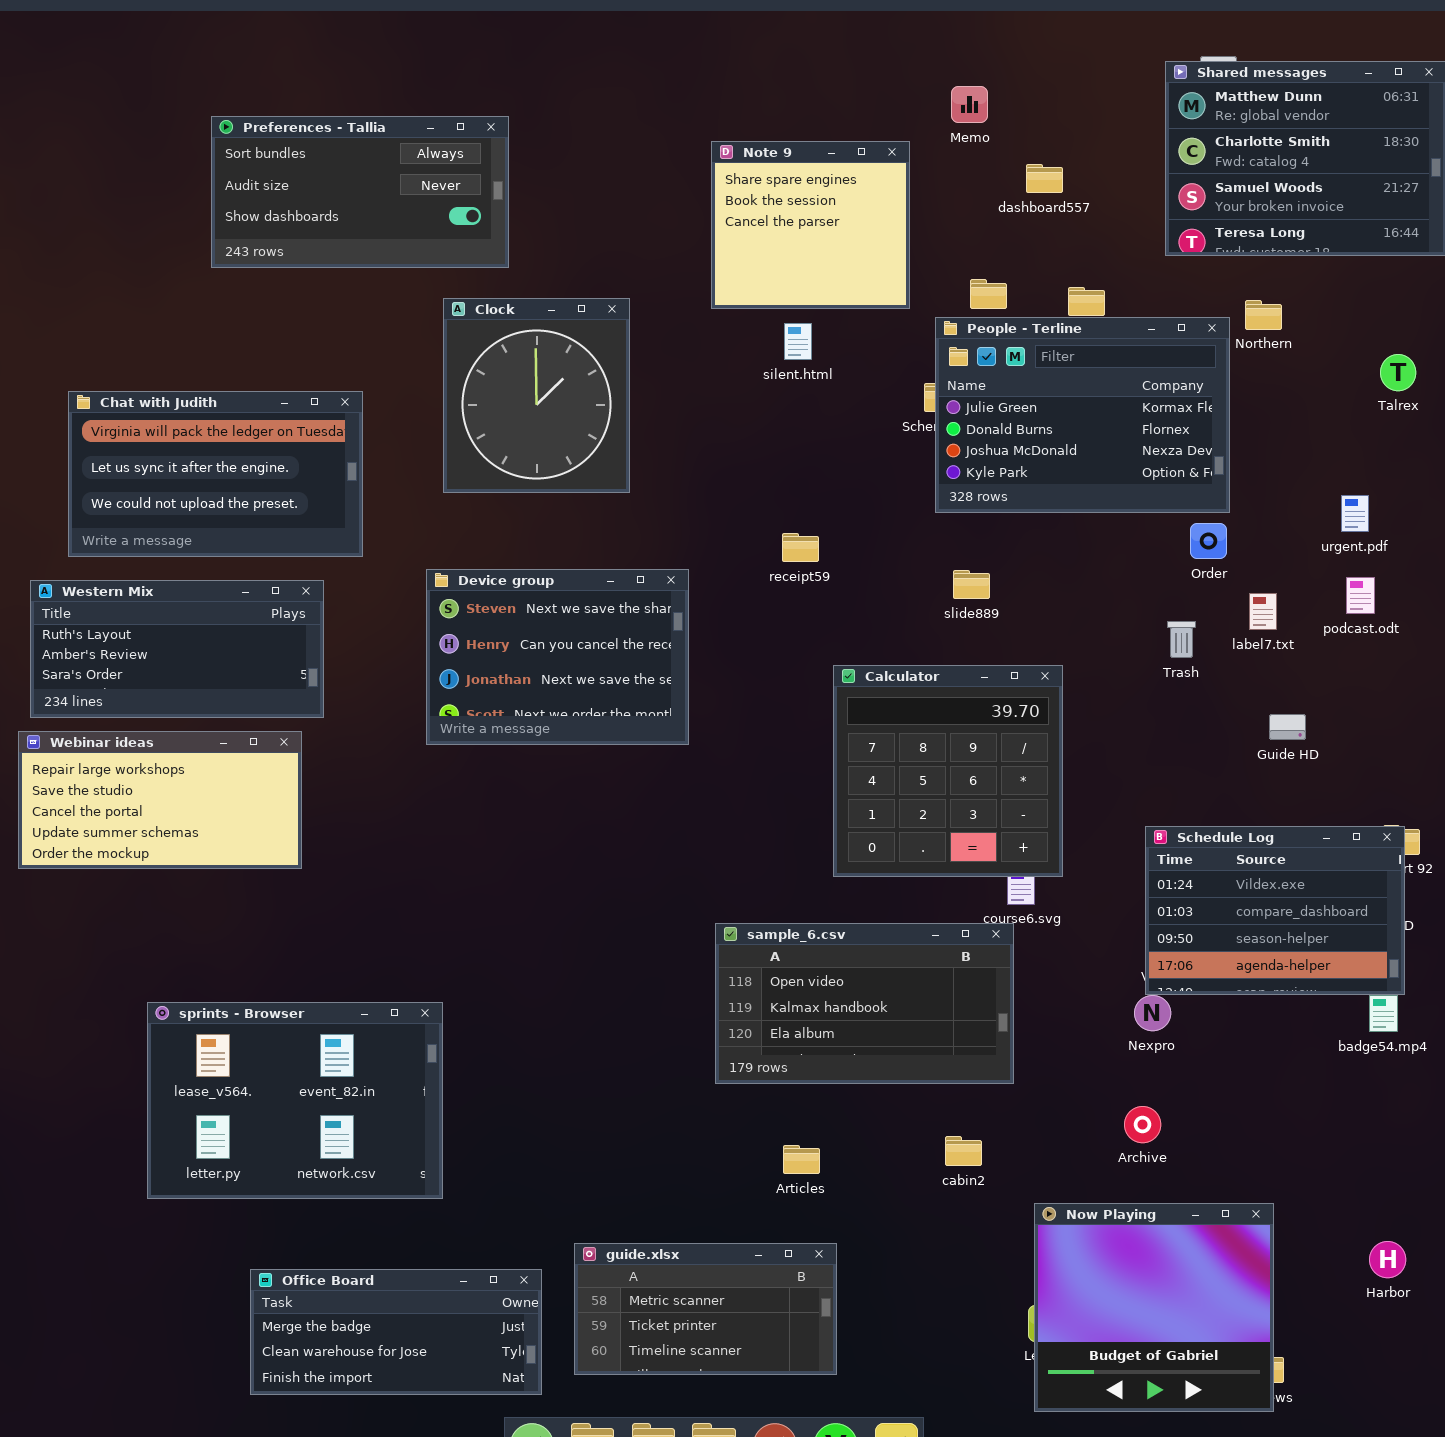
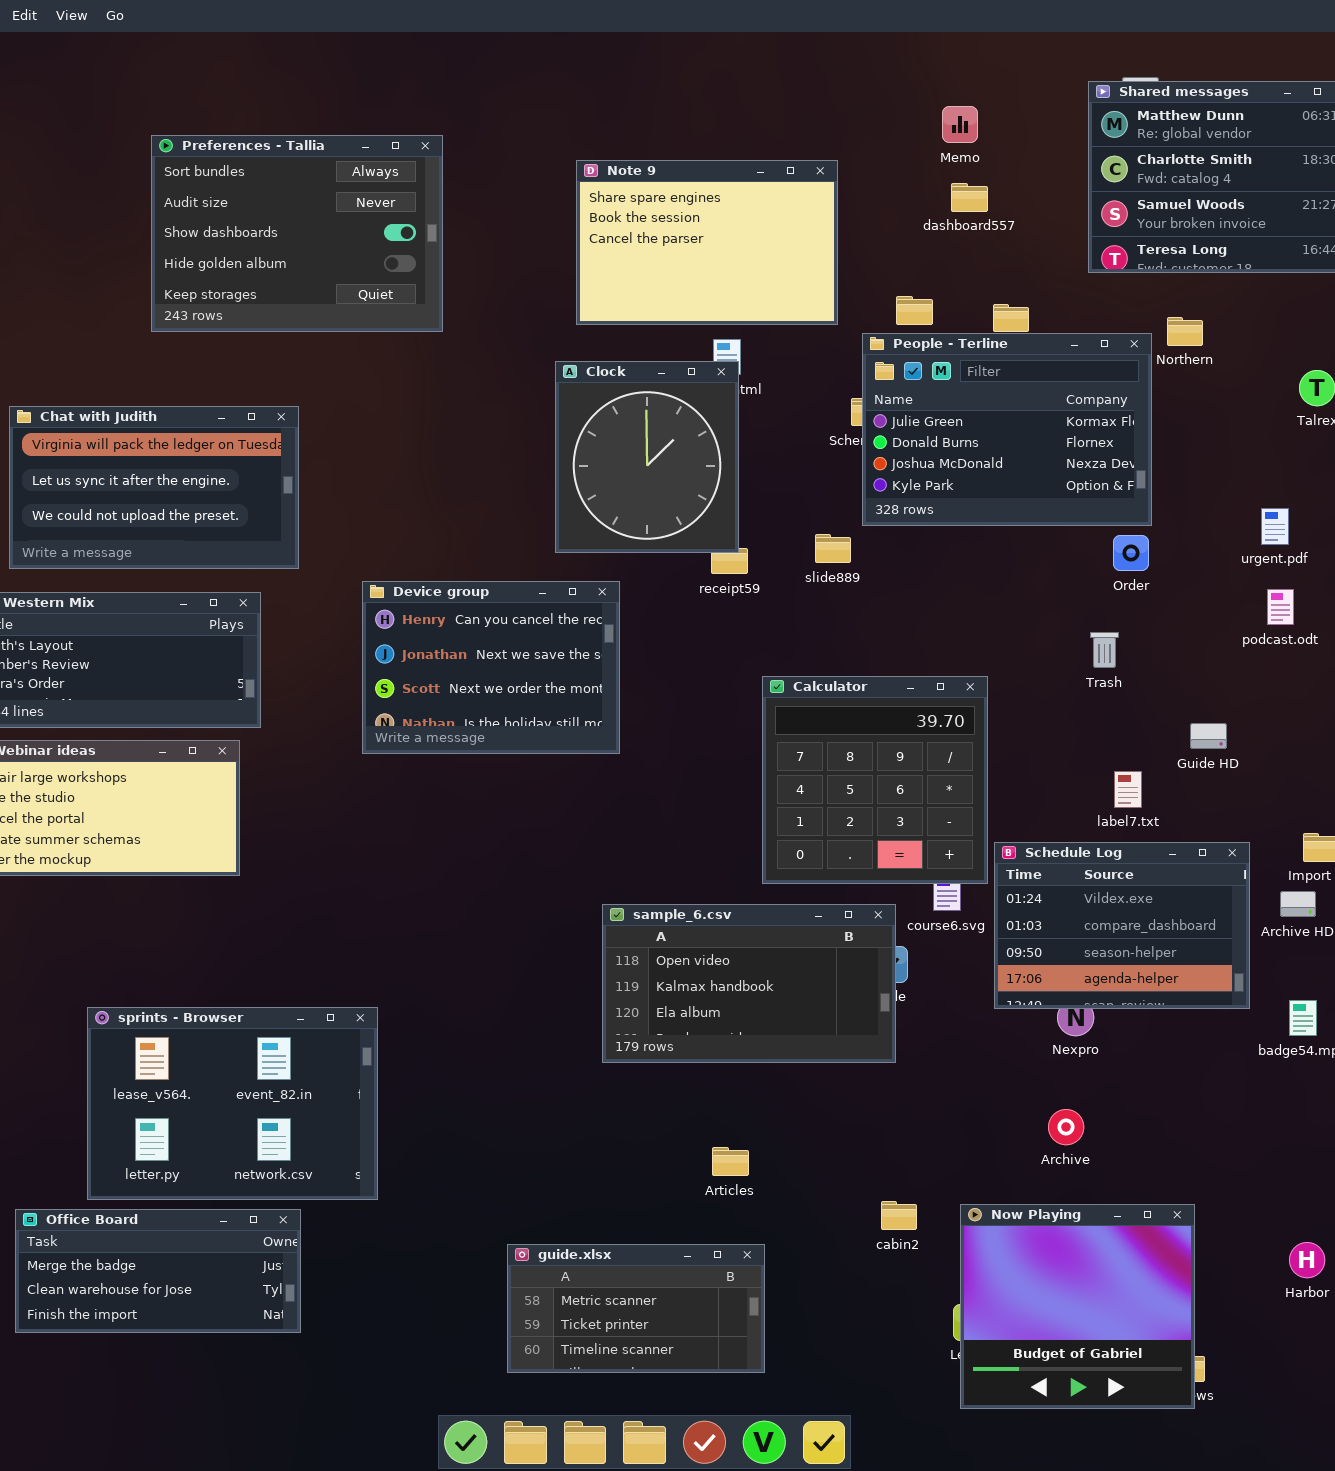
Memo: [951,86,988,123] -> [942,106,978,143], moved
Preferences - Tallia: [211,116,509,268] -> [151,135,443,332], resized
Note 9: [711,141,910,309] -> [576,160,838,325], resized
Clock: [443,298,630,493] -> [555,361,739,553], moved
Device group: [426,569,689,745] -> [362,581,620,754], scrolled down 1 row
slide889: [953,570,990,599] -> [815,534,851,563], moved
label7.txt: [1249,593,1277,630] -> [1114,771,1142,808], moved
Schedule Log: [1145,826,1405,995] -> [994,842,1250,1009], moved
sample_6.csv: [715,923,1014,1084] -> [602,904,896,1063], moved
cabin2: [945,1136,982,1166] -> [881,1201,917,1230], moved
Office Board: [250,1269,542,1395] -> [15,1209,301,1333], moved

